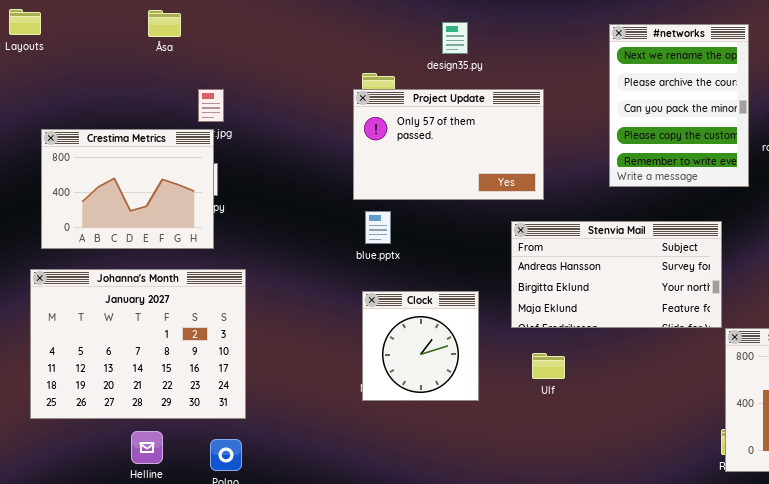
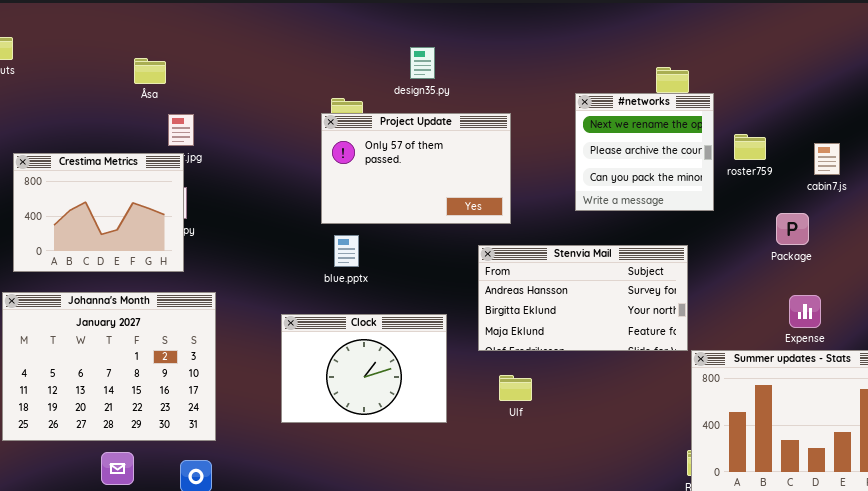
Åsa: [148,10,181,37] -> [134,58,166,84], moved
#networks: [609,24,749,187] -> [575,93,714,211], resized
Clock: [362,291,479,401] -> [281,314,447,423], resized

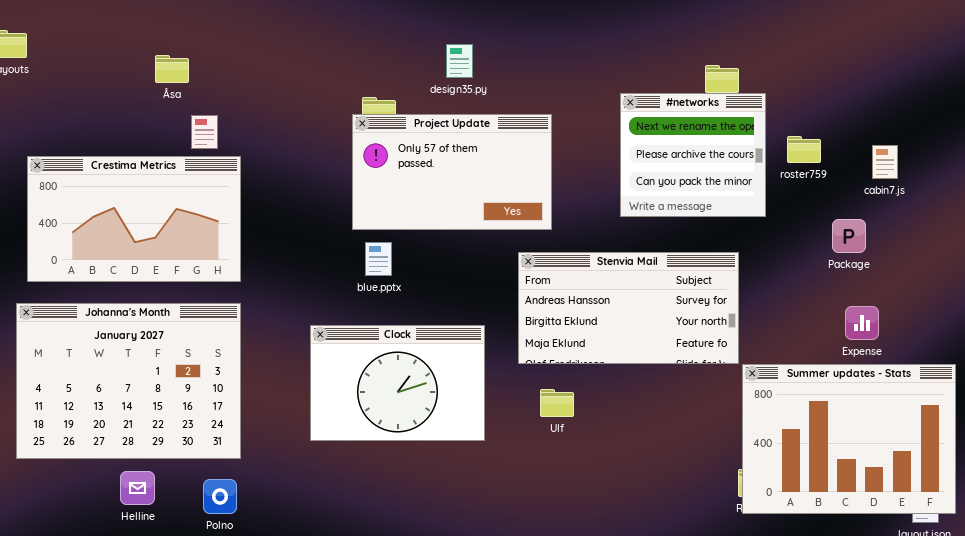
Crestima Metrics: [13,153,184,272] -> [27,156,241,282], resized

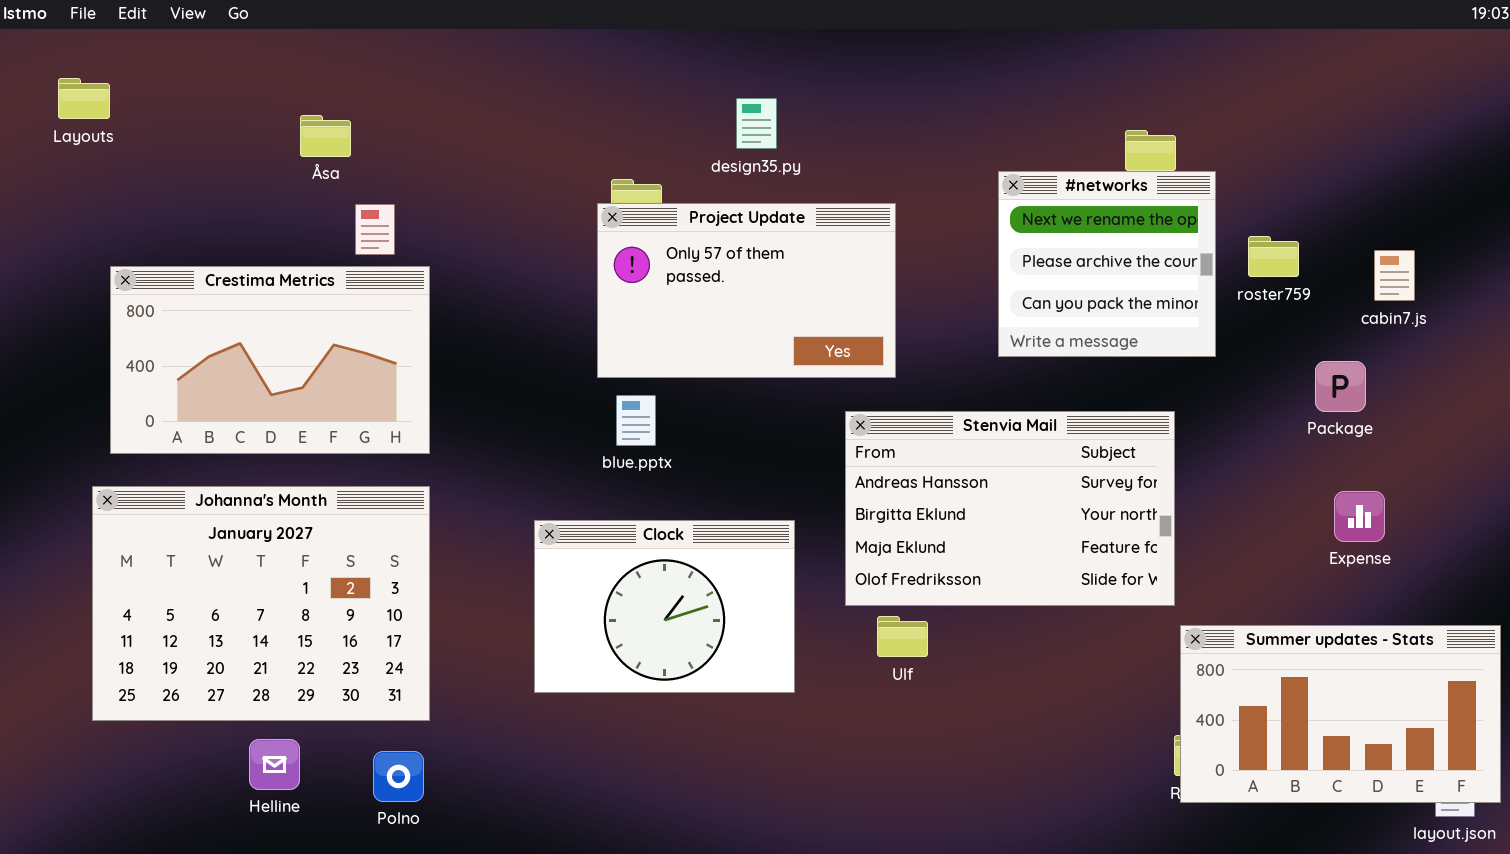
Stenvia Mail: [518,252,739,364] -> [845,411,1175,606], resized
Summer updates - Stats: [742,364,956,514] -> [1180,625,1501,803], resized

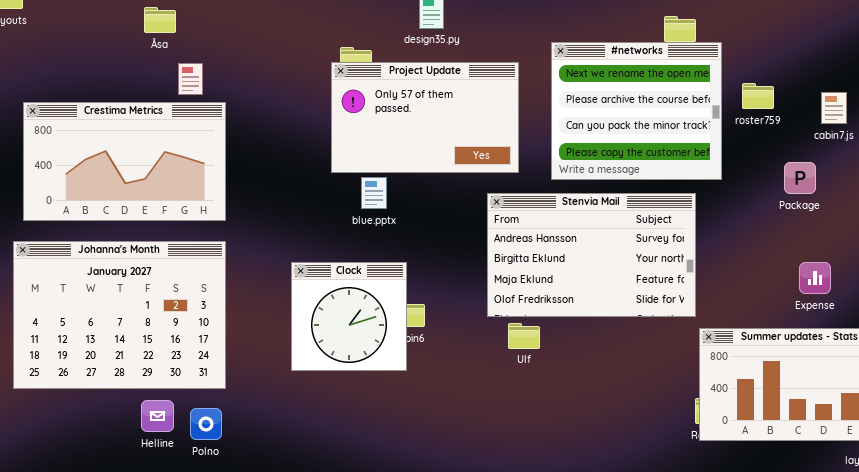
#networks: [998,171,1216,357] -> [551,42,722,180], resized
blue.pptx: [616,395,656,446] -> [361,177,387,209], moved
Expense: [1334,491,1385,542] -> [799,262,831,294], moved
Clock: [534,520,795,693] -> [291,262,407,371], resized
Helline: [249,739,300,790] -> [141,400,174,432], moved

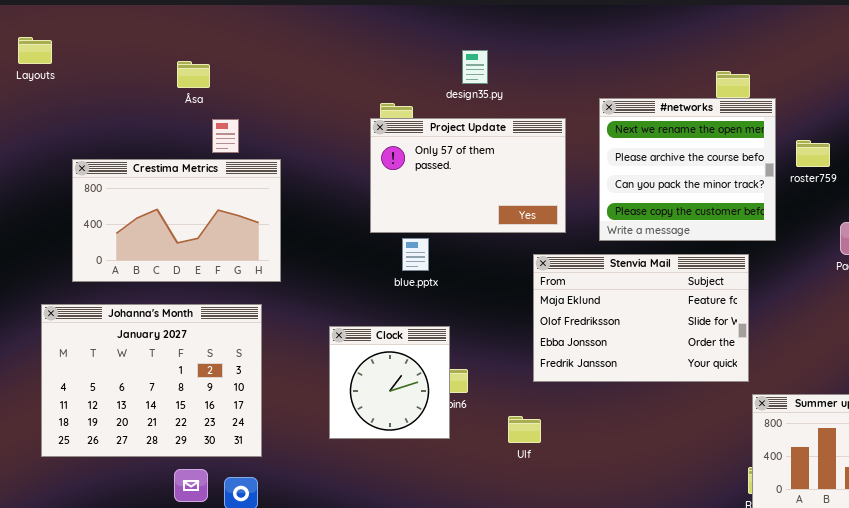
Crestima Metrics: [23,102,226,221] -> [72,159,281,282], moved
Stenvia Mail: [487,193,696,317] -> [533,254,749,382], scrolled down 2 rows
Ulf: [508,323,540,349] -> [508,416,541,443], moved

